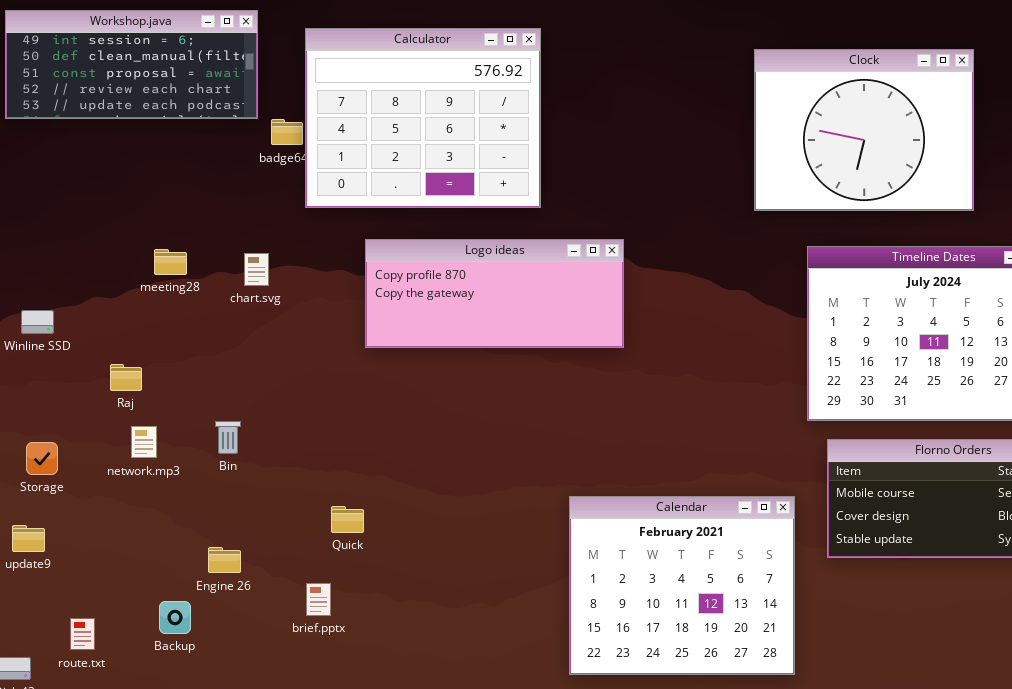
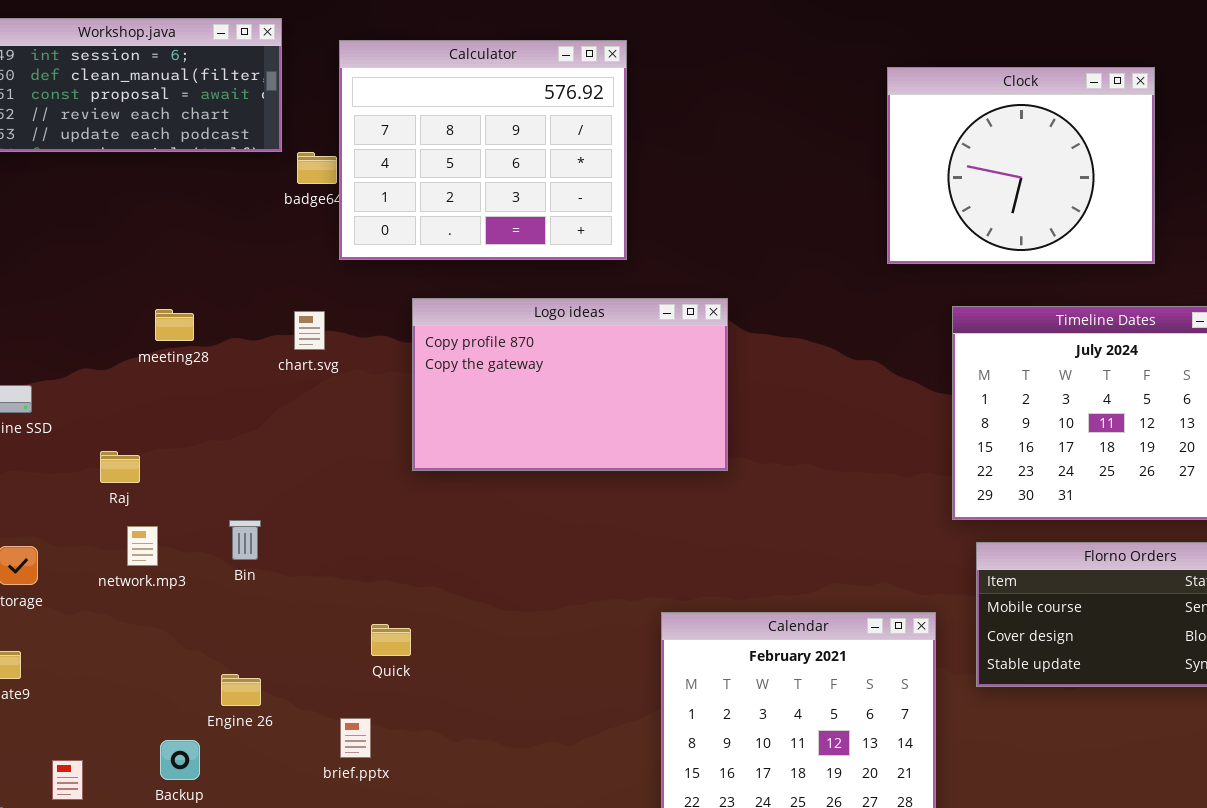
Logo ideas: [365,239,624,348] -> [412,298,728,471], resized
chart.svg: [244,253,269,286] -> [294,311,325,350], moved

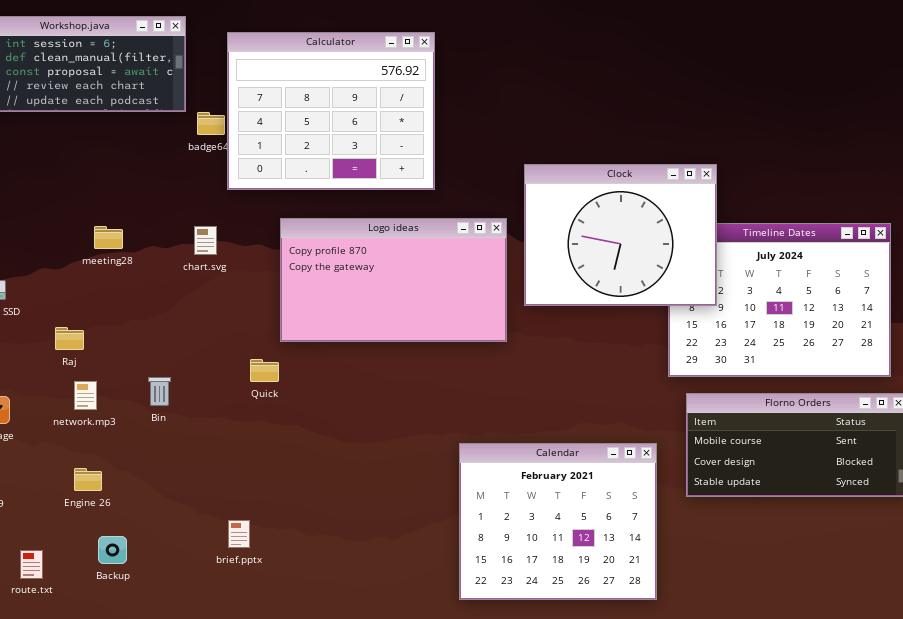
Clock: [887,67,1155,264] -> [524,164,717,306], moved
Quick: [371,624,411,656] -> [250,359,279,382], moved
Engine 26: [221,674,261,706] -> [74,468,102,491], moved

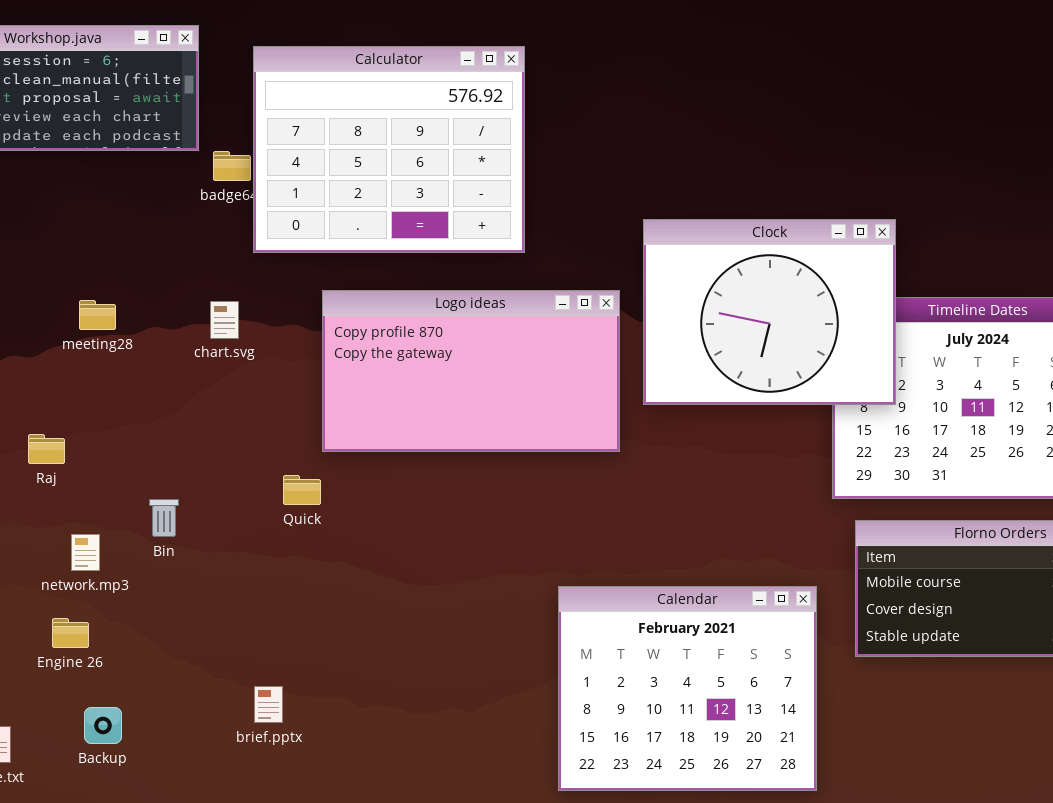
network.mp3: [74,381,97,410] -> [71,534,100,571], moved

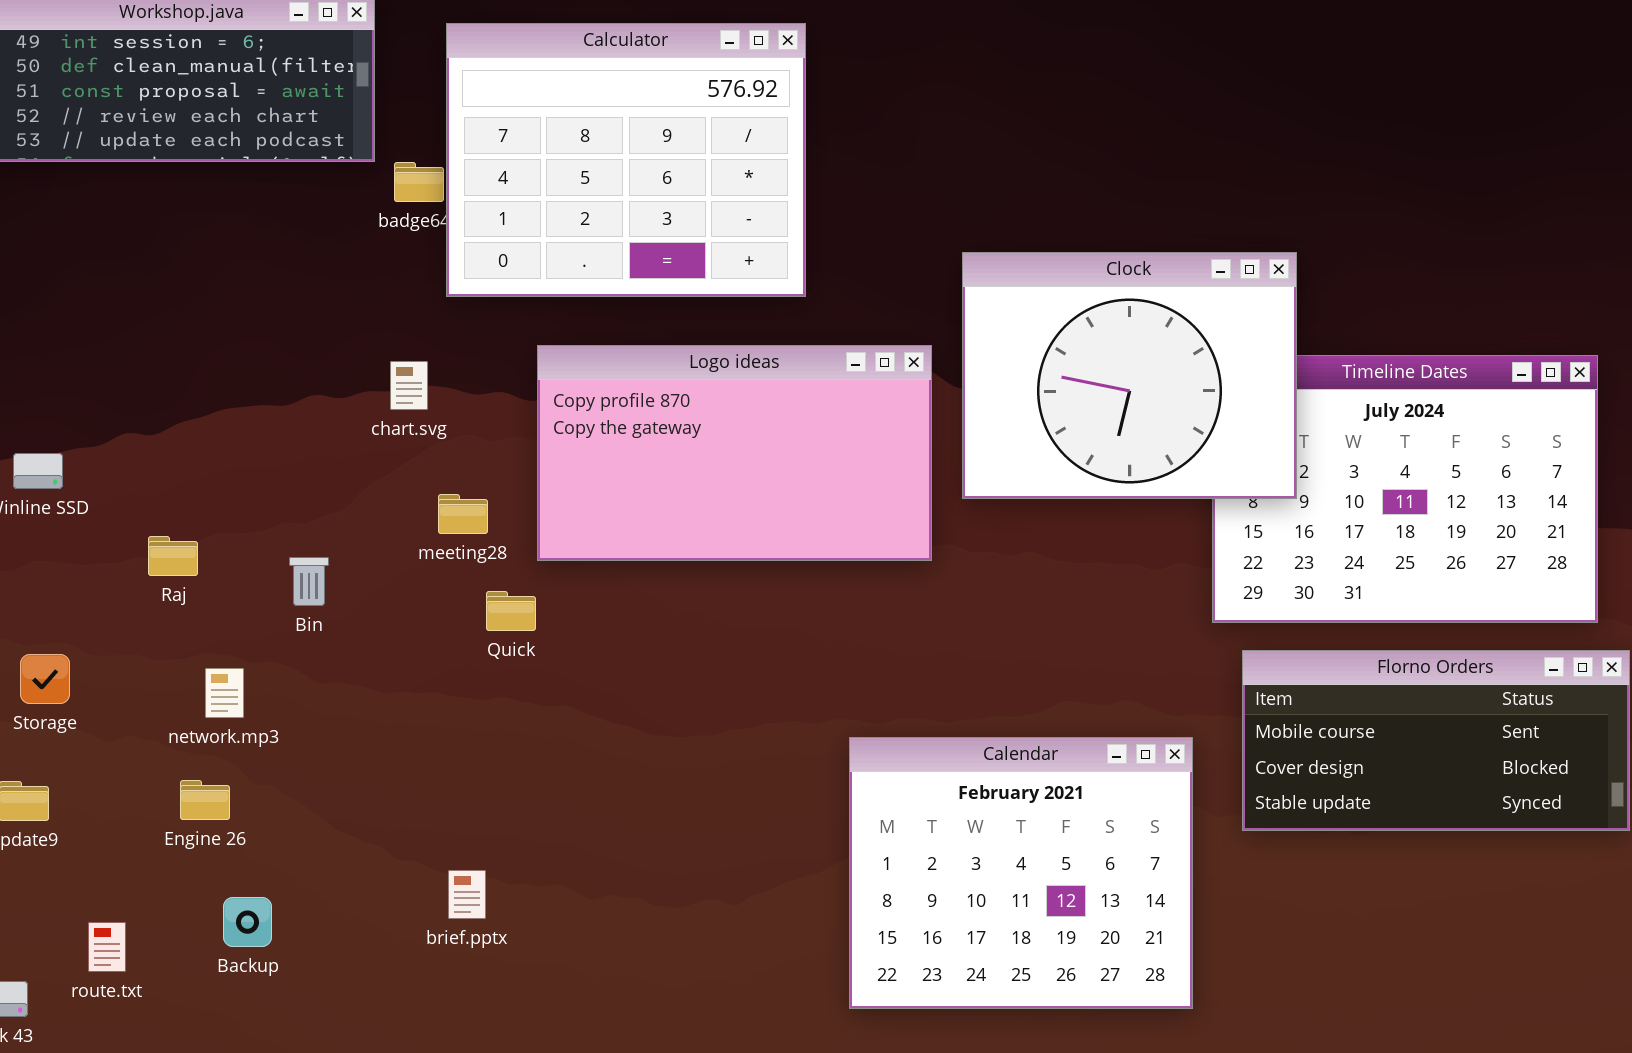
meeting28: [79,300,116,330] -> [438,494,488,534], moved
Bin: [149,499,179,537] -> [289,557,329,606], moved

